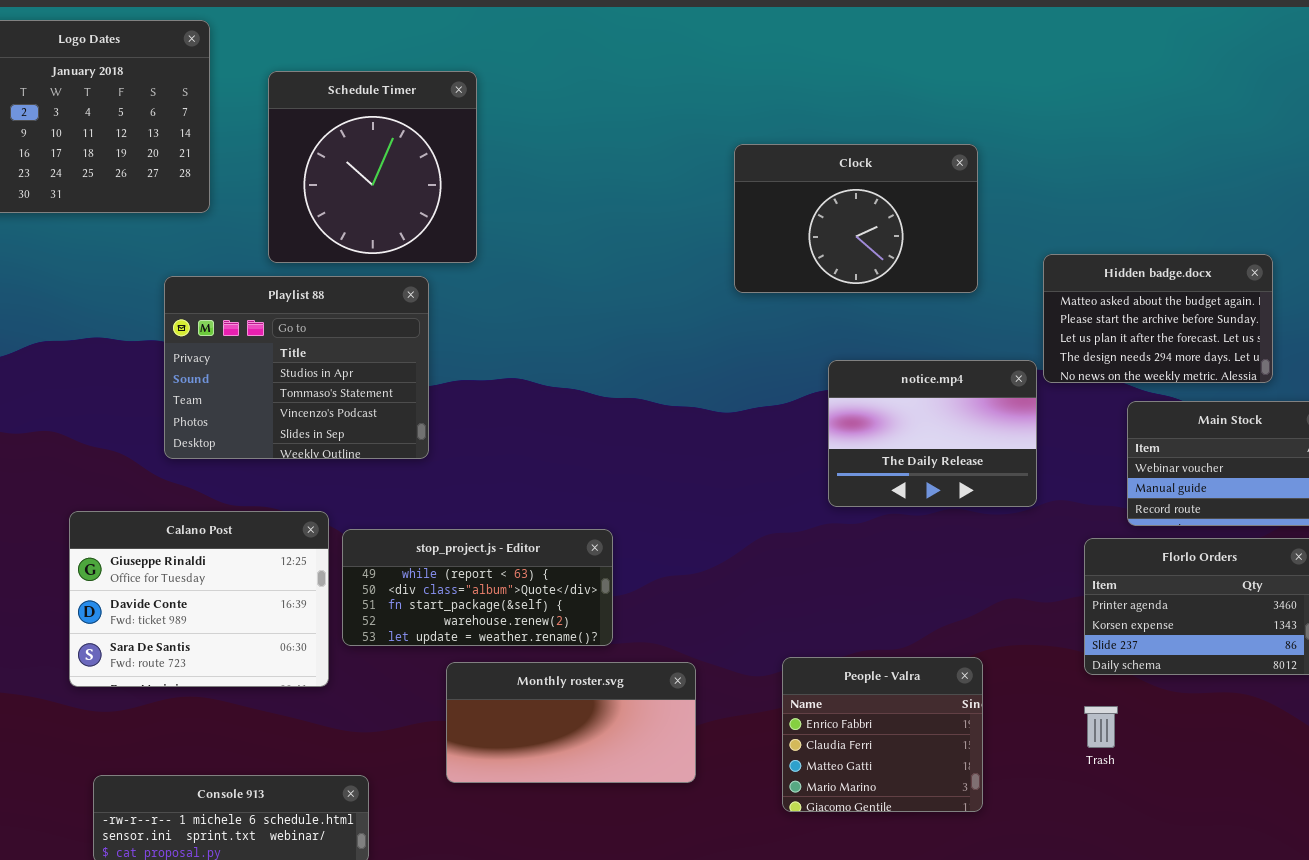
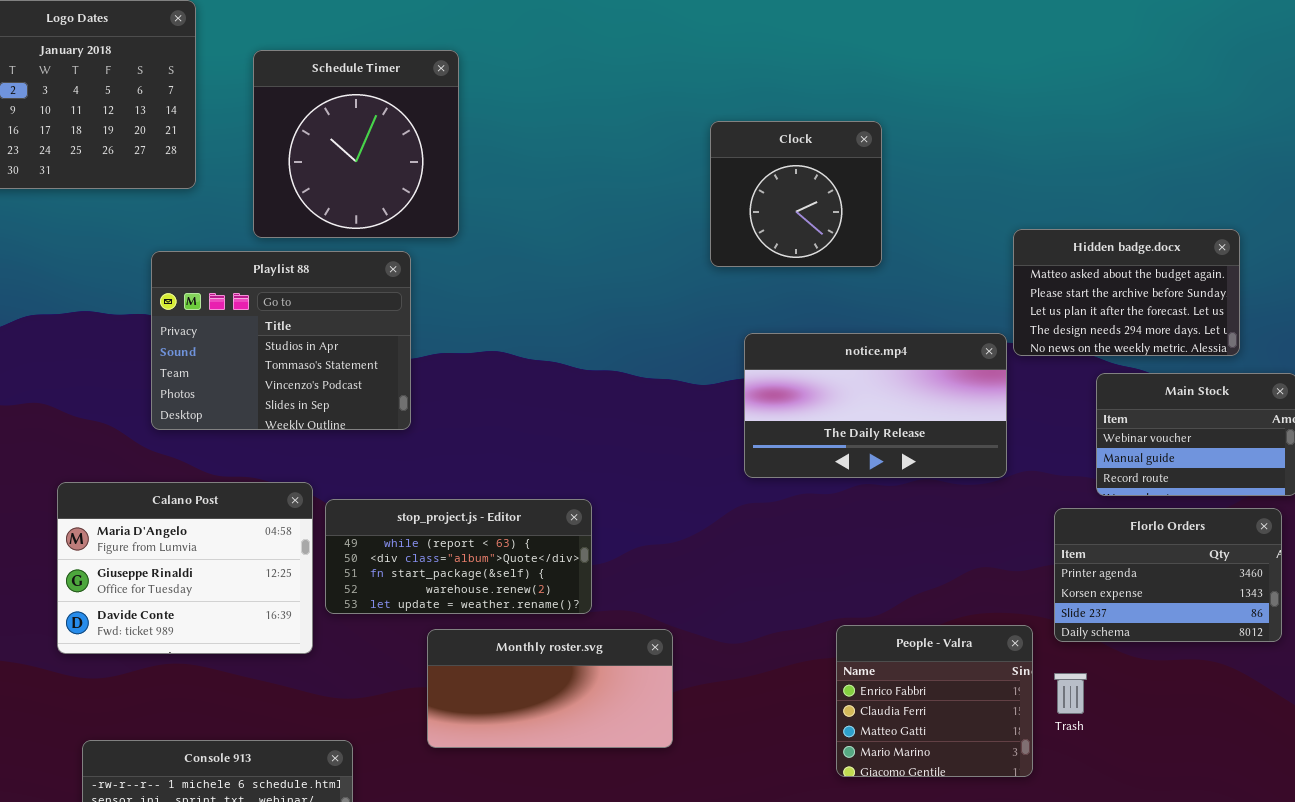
Clock: [734,144,978,293] -> [710,121,882,267], resized
notice.mp4: [828,360,1037,507] -> [744,333,1007,478], resized
Calano Post: [69,511,329,687] -> [57,482,313,654], scrolled up 1 row
People - Valra: [782,657,983,812] -> [836,625,1033,777], moved

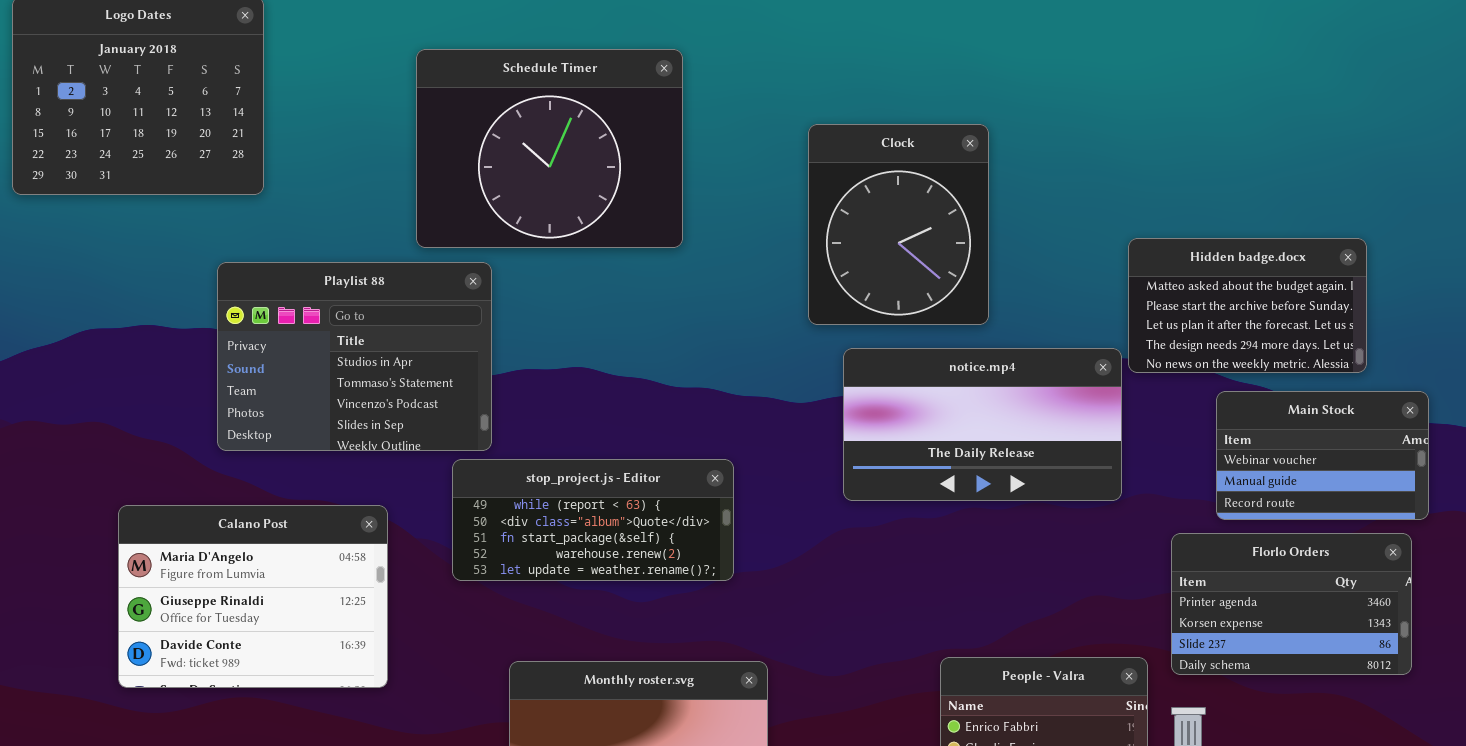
Schedule Timer: [253,50,459,238] -> [416,49,683,248], moved, resized
Clock: [710,121,882,267] -> [808,124,989,325], resized
stop_project.js - Editor: [325,499,592,614] -> [452,459,734,581], moved

